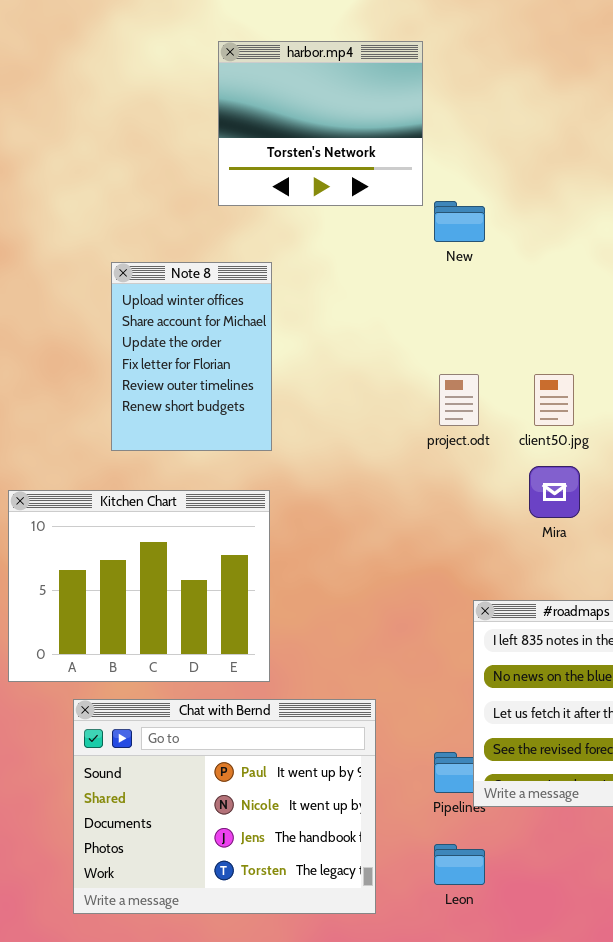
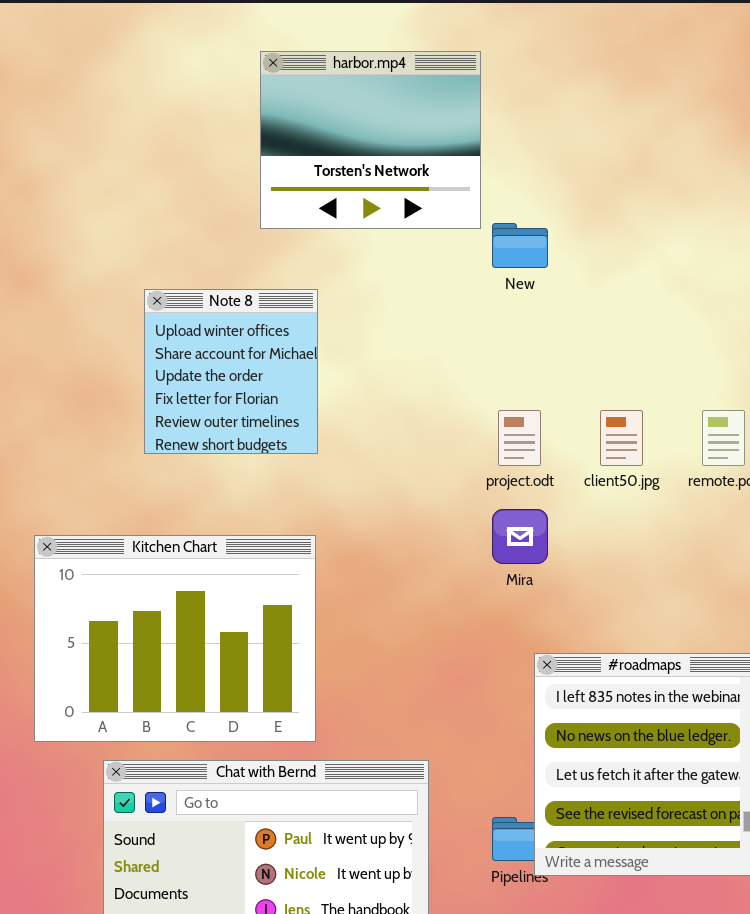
Note 8: [111,262,272,451] -> [144,289,318,454], resized
Mira: [529,466,580,518] -> [492,509,548,564], moved

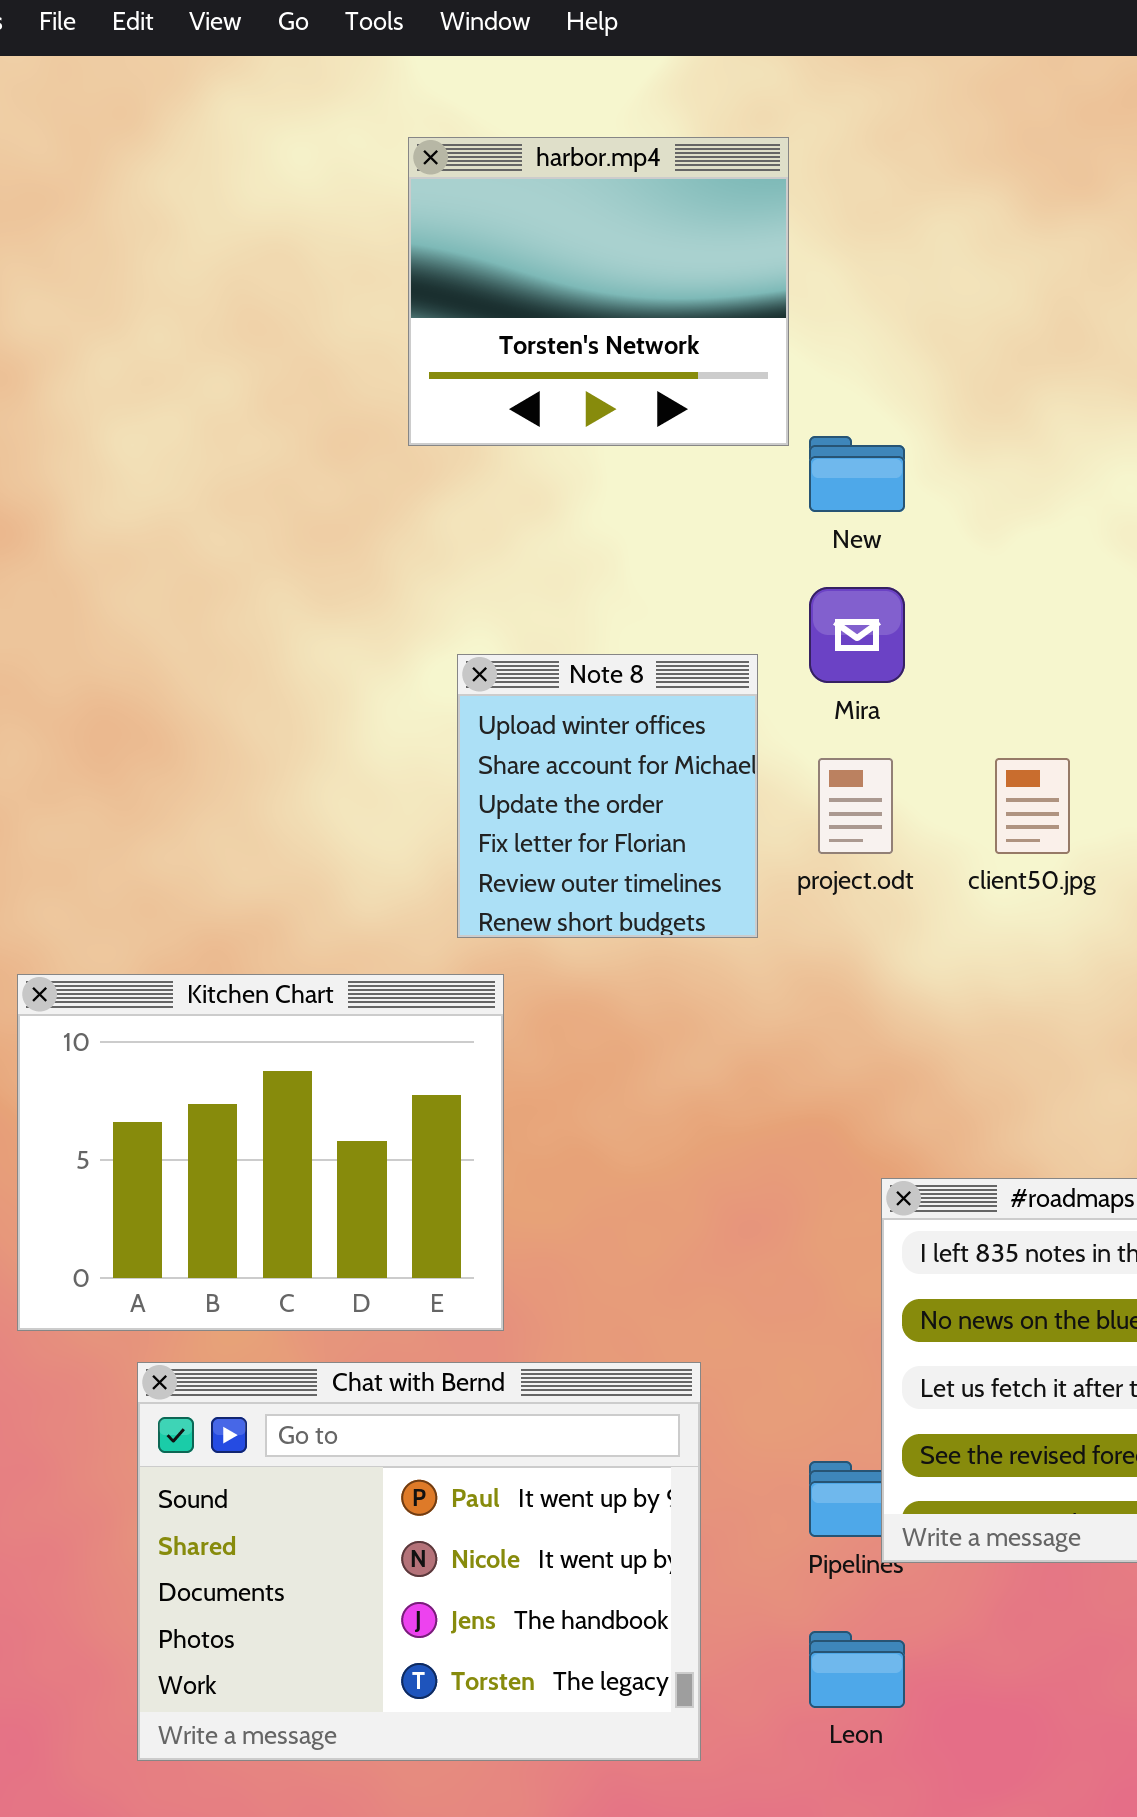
Note 8: [144,289,318,454] -> [457,654,758,938], moved
Mira: [492,509,548,564] -> [809,587,905,683], moved

